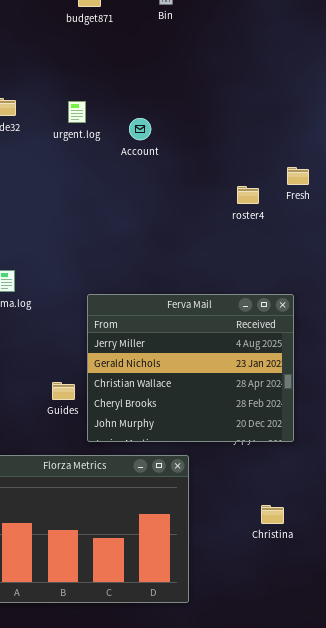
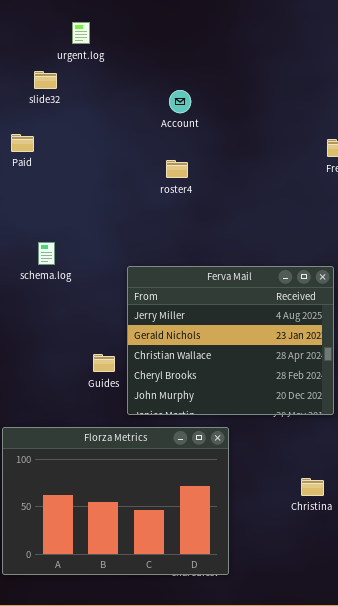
urgent.log: [68,101,86,123] -> [72,22,90,44], moved
roster4: [237,186,259,204] -> [166,160,188,178], moved

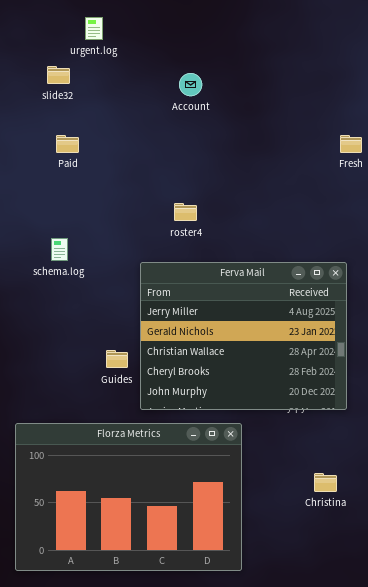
Account: [169,90,191,113] -> [179,73,202,96], moved
Paid: [11,134,34,152] -> [56,135,79,153], moved
roster4: [166,160,188,178] -> [174,203,197,221], moved

